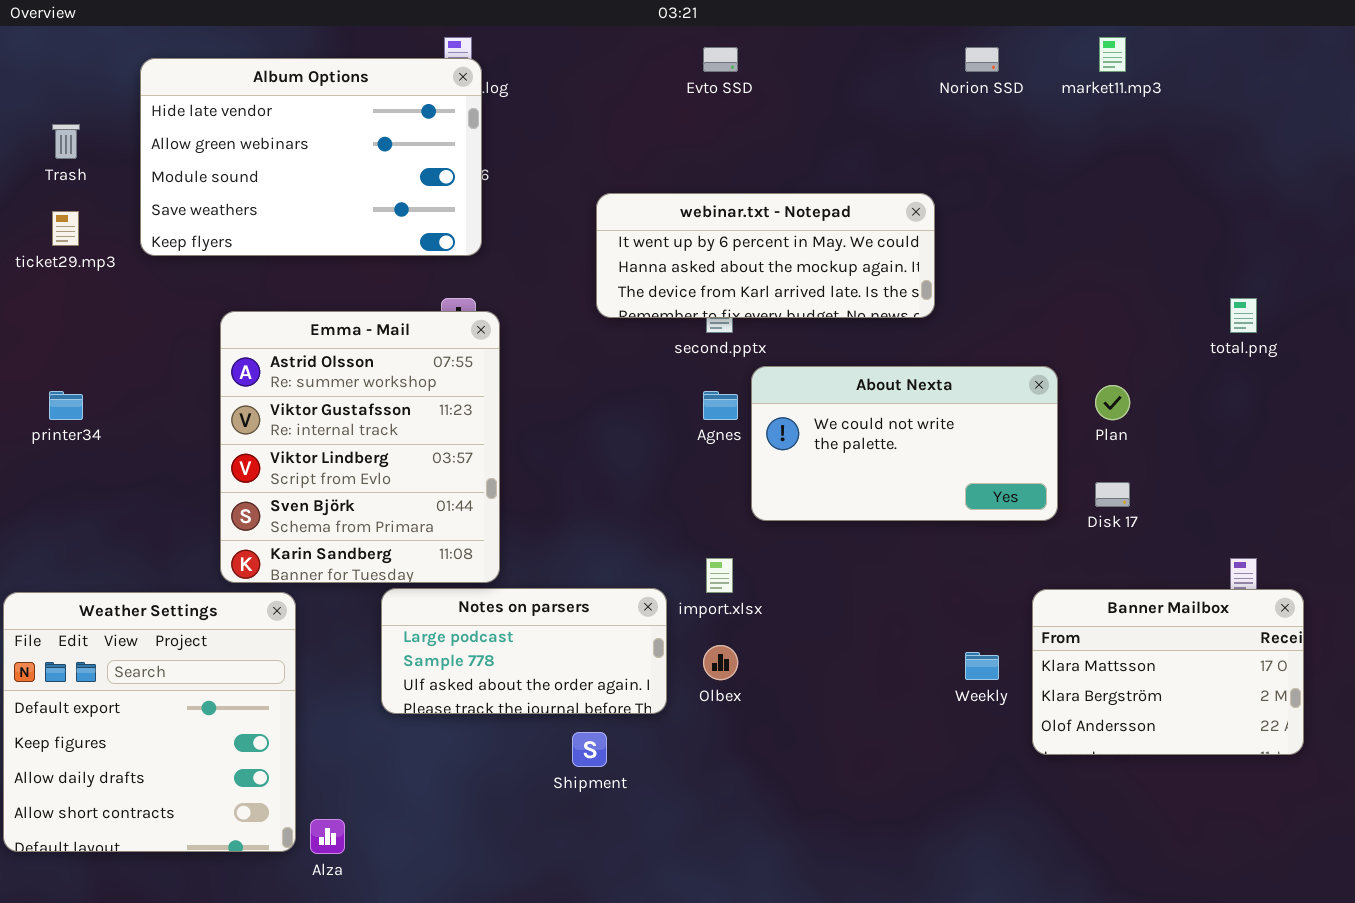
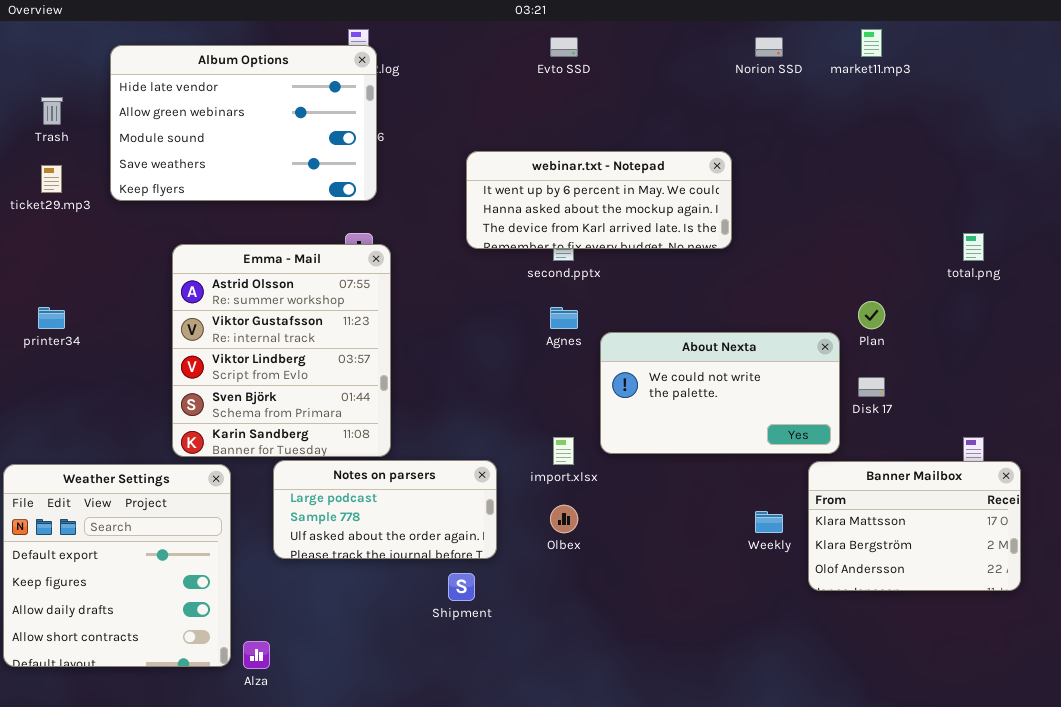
About Nexta: [751,366,1058,521] -> [600,332,840,454], moved
Notes on parsers: [381,588,667,714] -> [273,460,497,559], moved

